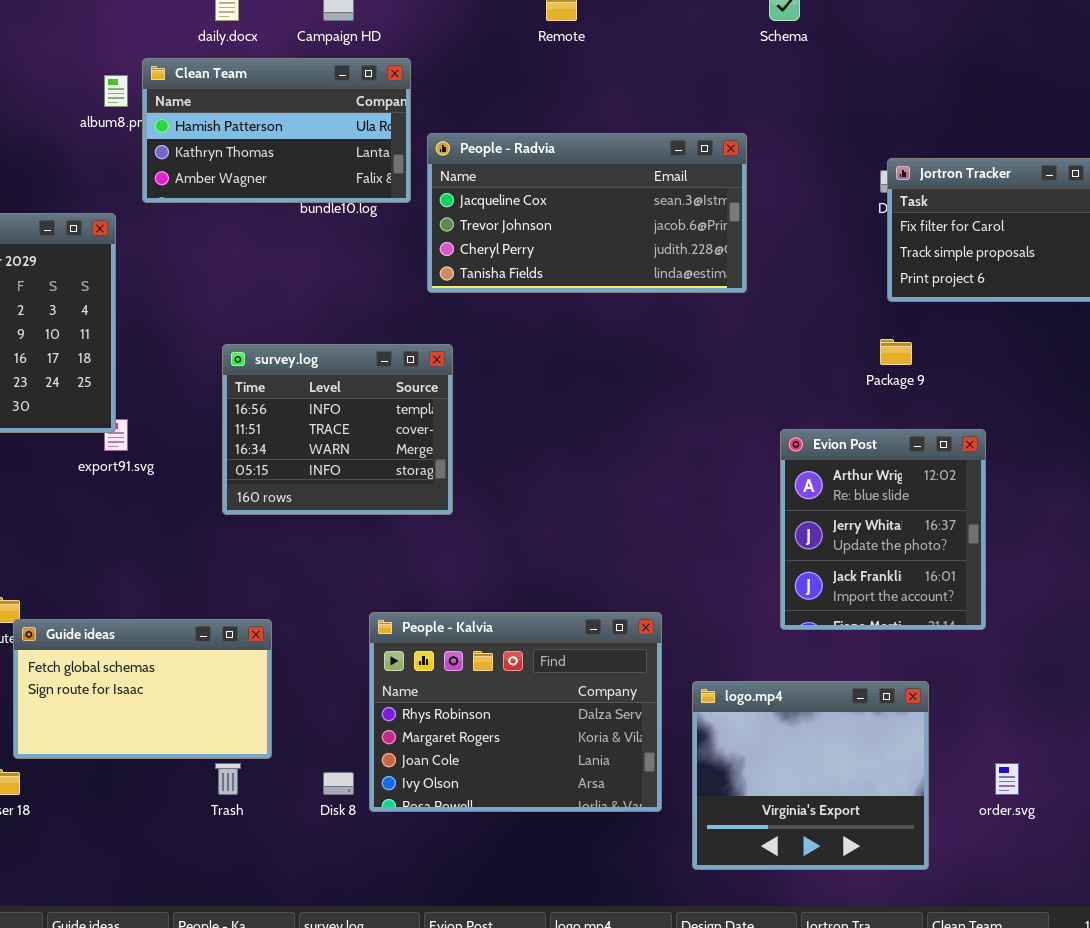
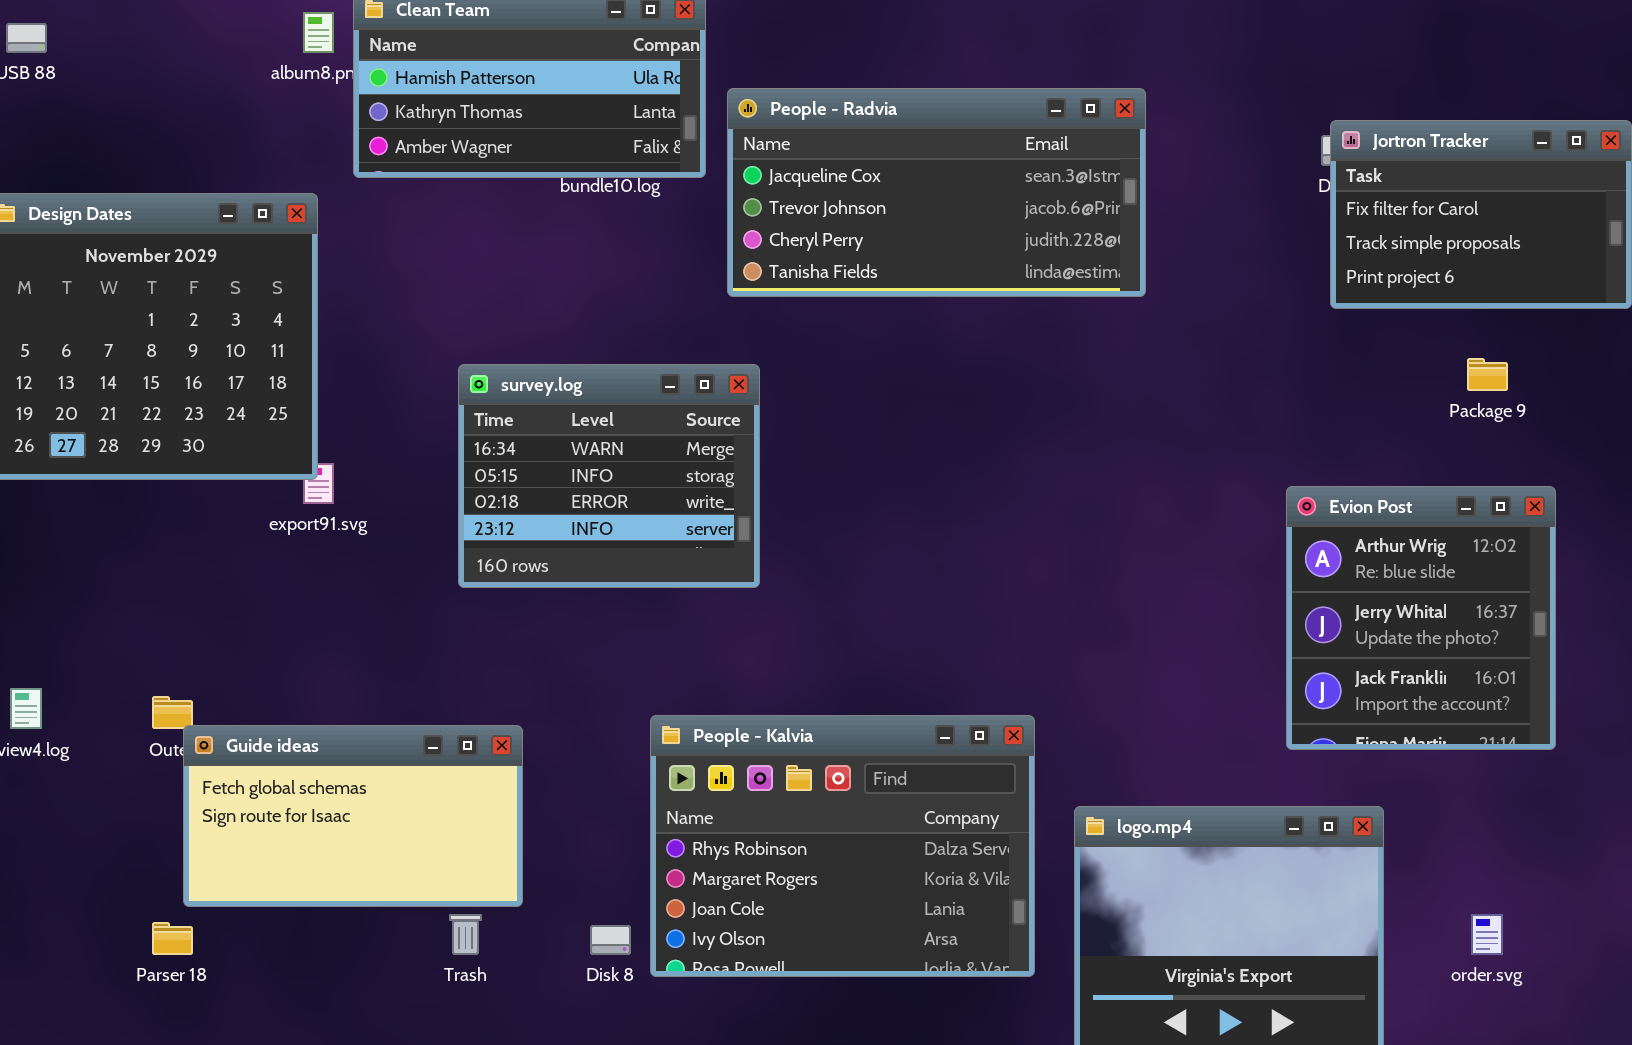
Package 9: [880,339,912,365] -> [1467,358,1508,391], moved
survey.log: [222,344,453,515] -> [458,364,760,588], scrolled down 2 rows
Evion Post: [780,429,986,630] -> [1286,486,1556,750], moved

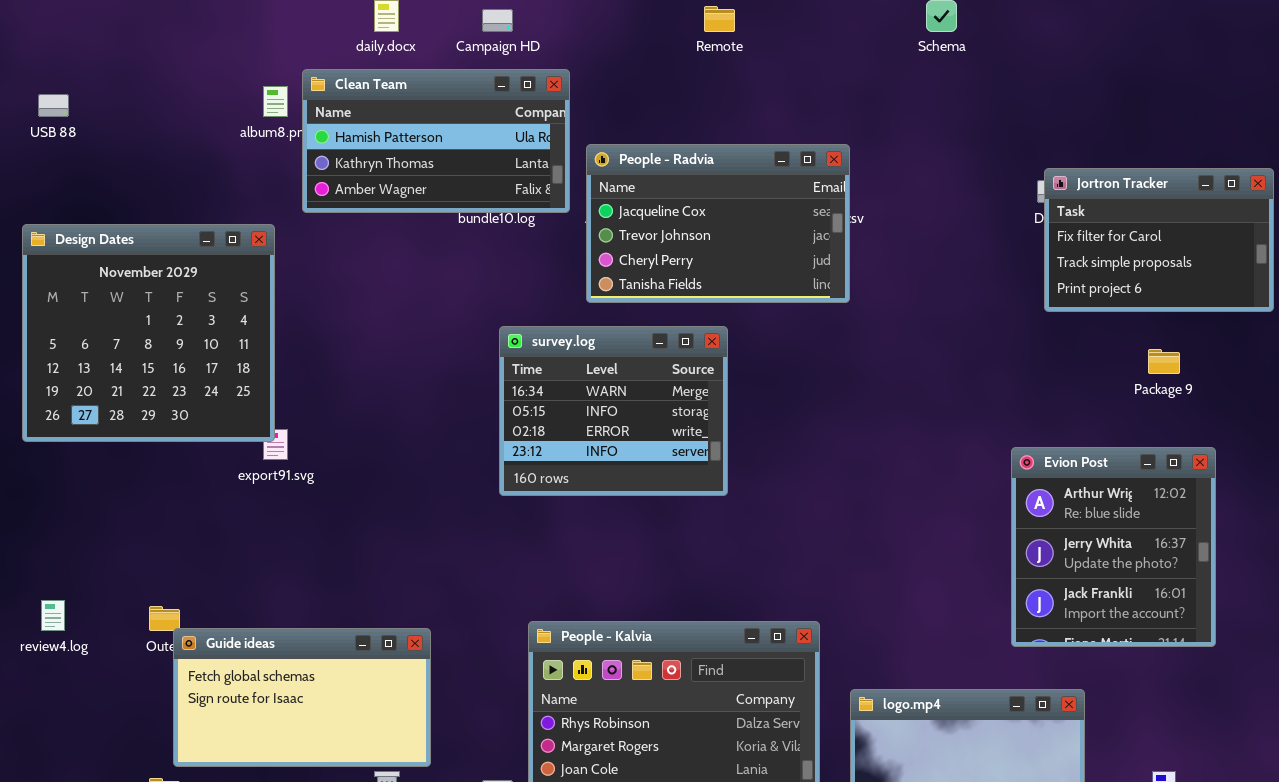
People - Radvia: [727,88,1146,297] -> [586,144,850,303], resized
survey.log: [458,364,760,588] -> [499,326,728,496], moved

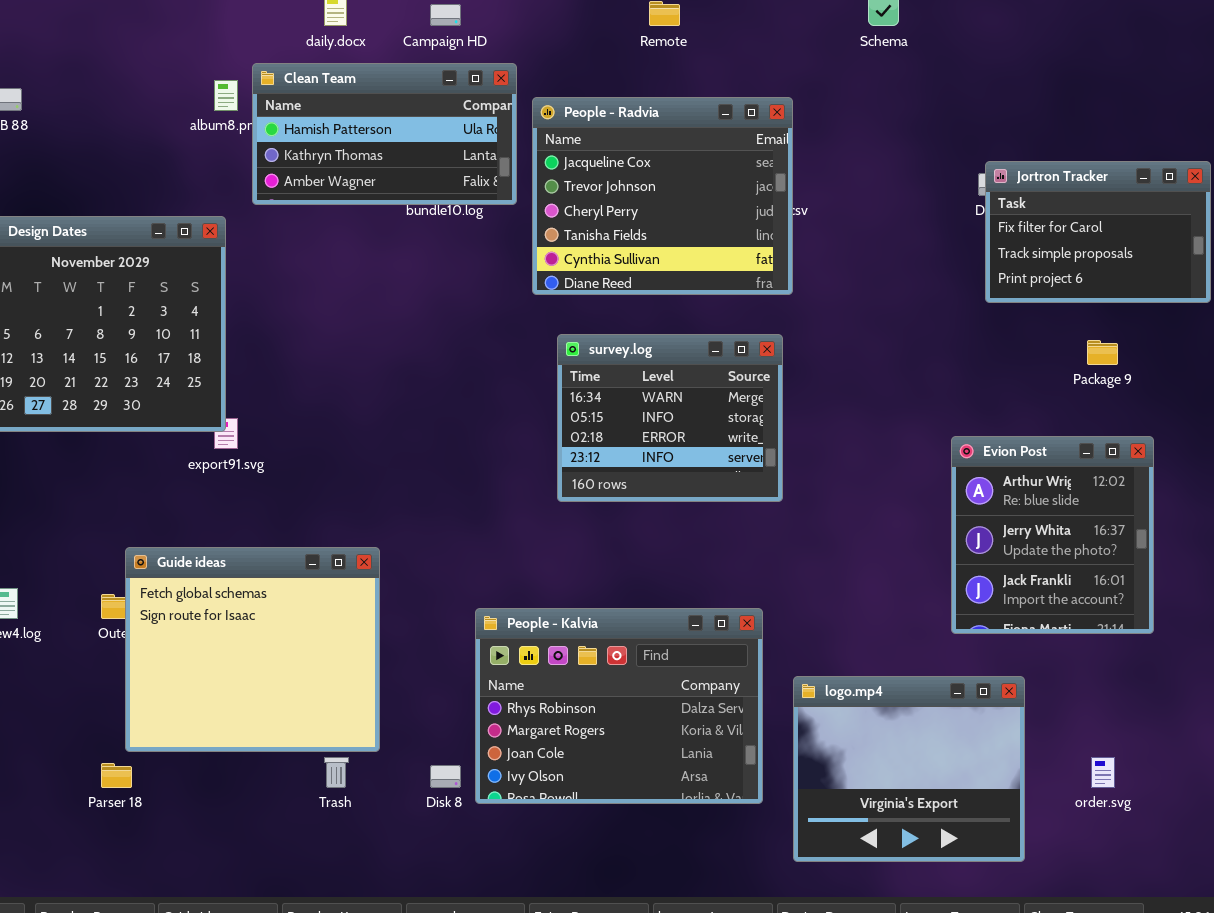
People - Radvia: [586,144,850,303] -> [532,97,793,295], resized
survey.log: [499,326,728,496] -> [557,334,783,502], moved
Guide ideas: [173,628,431,767] -> [125,547,380,752], resized

